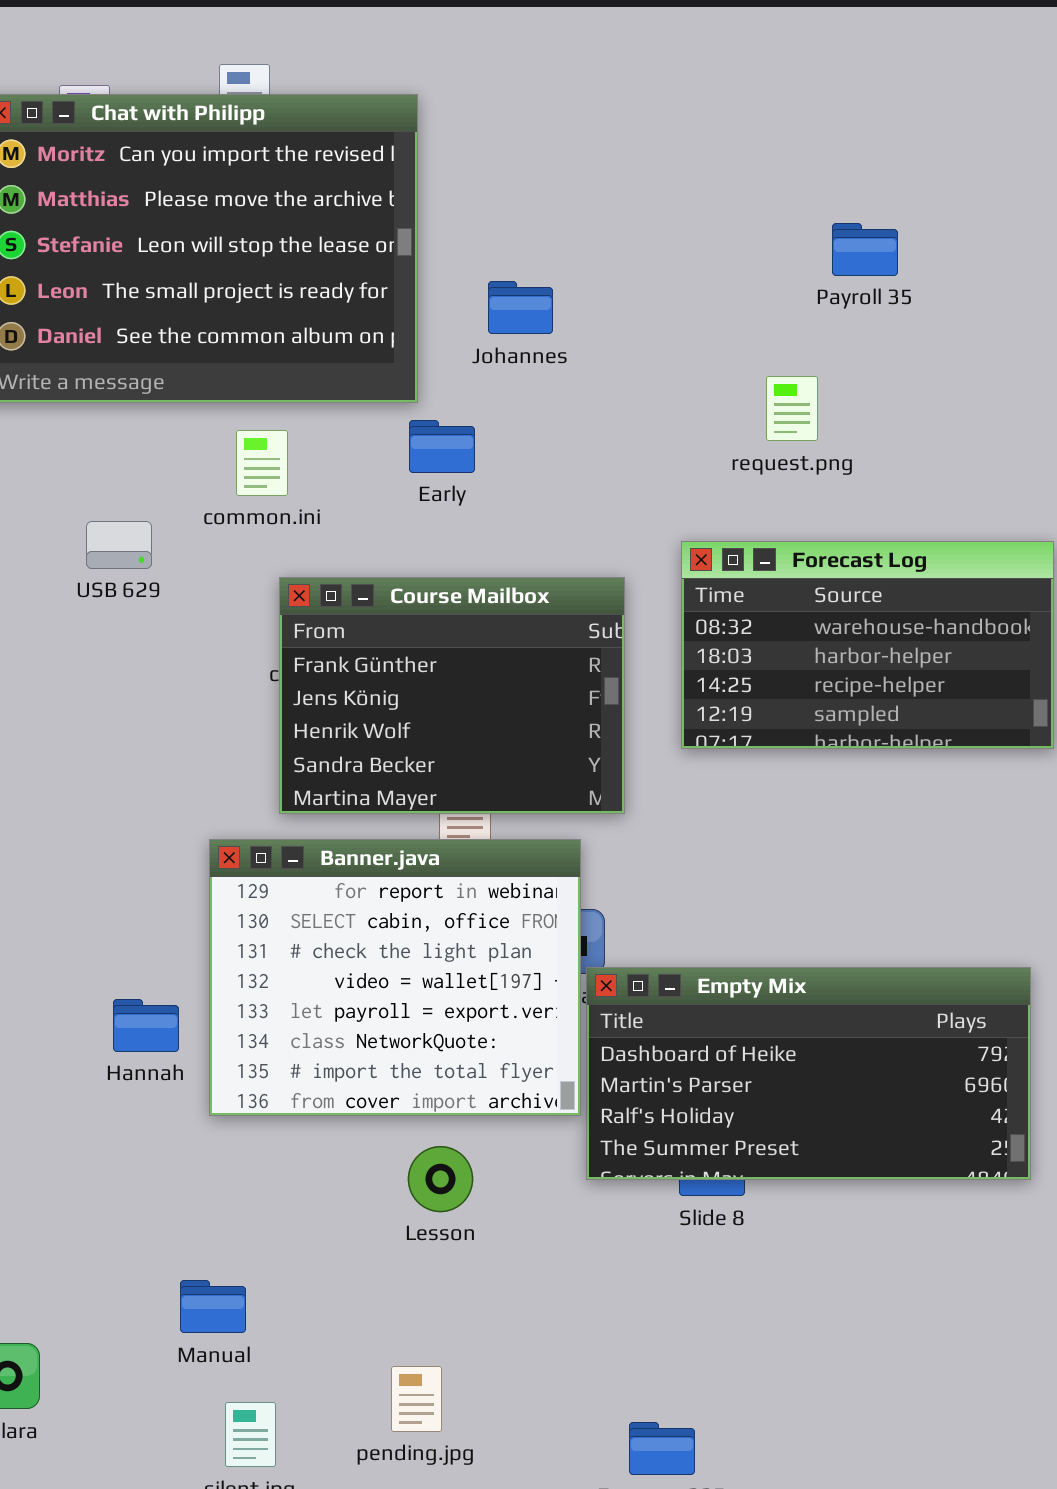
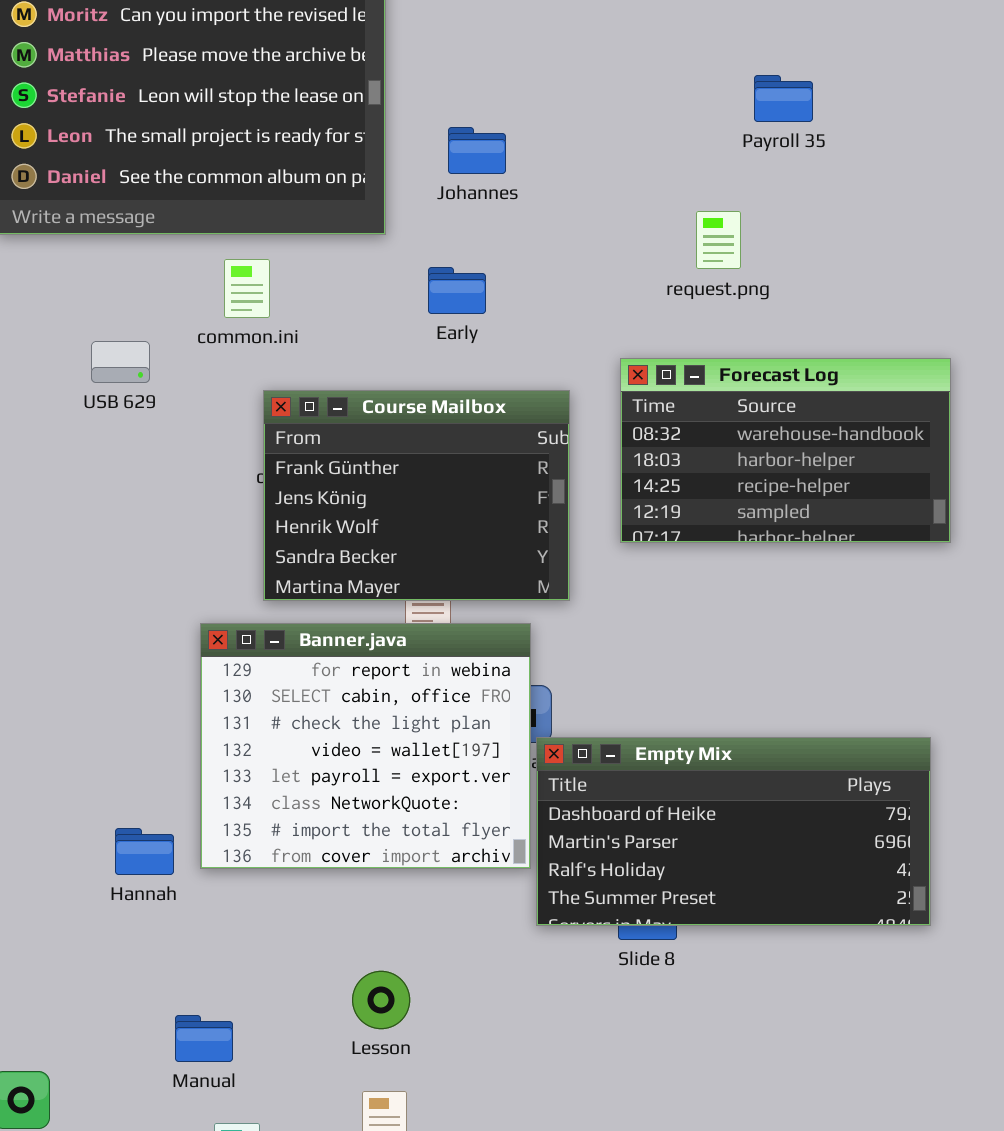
Early: [409,420,475,473] -> [428,267,486,314], moved
Hannah: [113,999,179,1052] -> [115,828,174,875], moved
Lesson: [408,1146,473,1212] -> [352,971,410,1029], moved

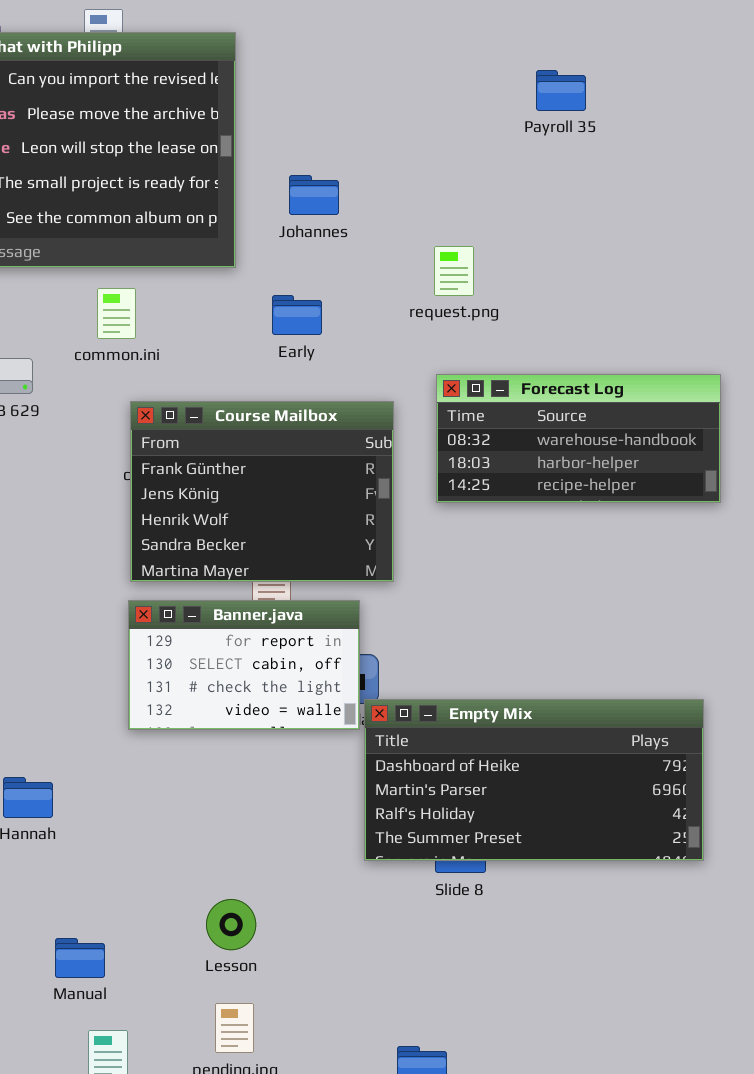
Payroll 35: [754,75,813,122] -> [536,70,586,111], moved
request.png: [696,211,741,269] -> [434,246,474,296], moved
Forecast Log: [620,358,951,543] -> [436,374,721,503], resized
Banner.java: [200,623,531,869] -> [128,600,360,730], resized

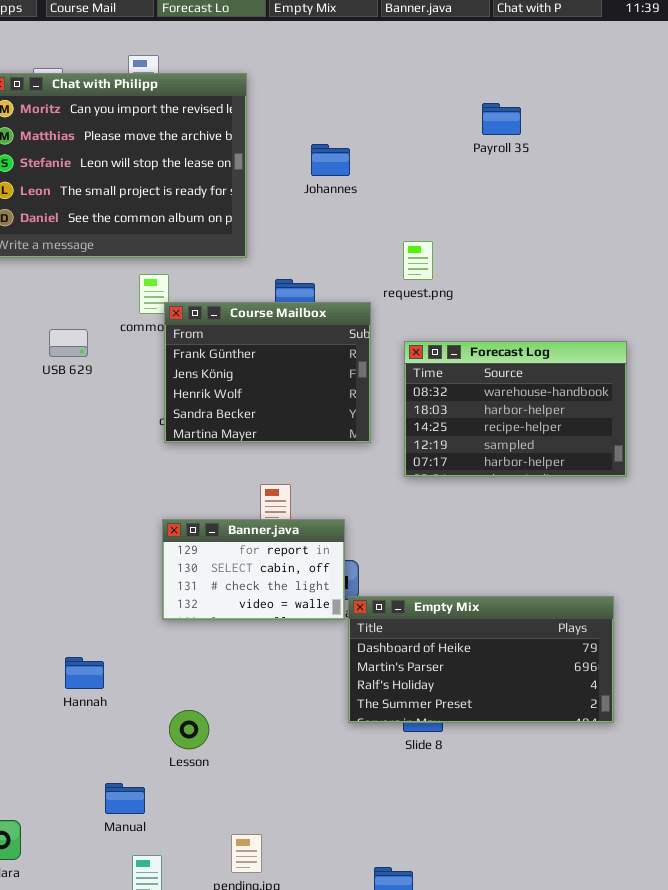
Johannes: [289,175,339,215] -> [311,144,350,176], moved
Forecast Log: [436,374,721,503] -> [404,341,627,477], resized
Course Mailbox: [130,401,394,582] -> [164,302,371,443], moved
Lesson: [206,899,256,950] -> [169,710,209,749], moved

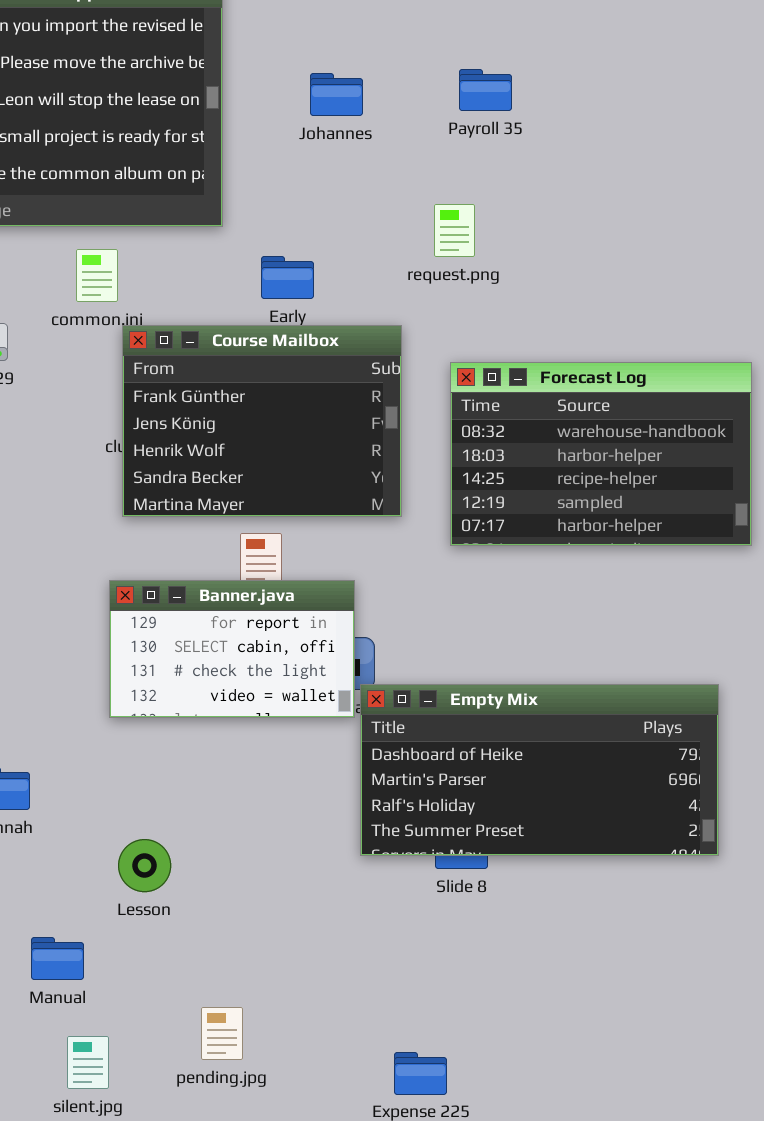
Payroll 35: [482,103,521,135] -> [459,69,512,111], moved
Course Mailbox: [164,302,371,443] -> [122,325,402,517], moved
Forecast Log: [404,341,627,477] -> [450,362,752,546], moved

